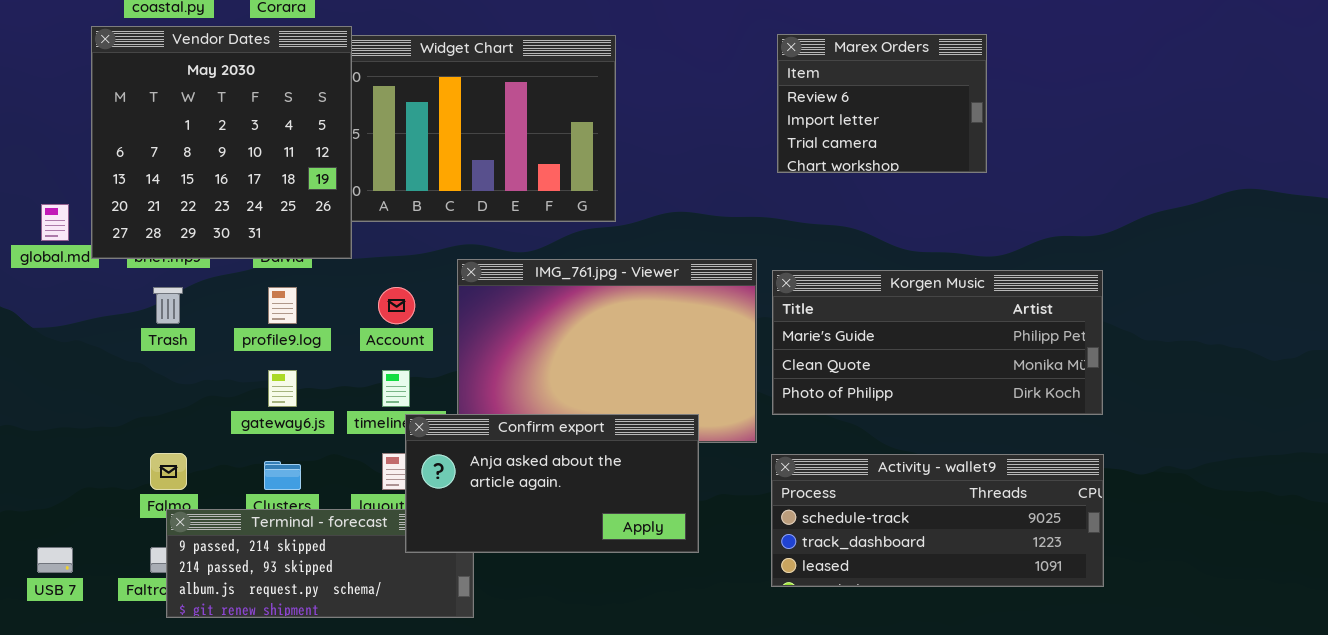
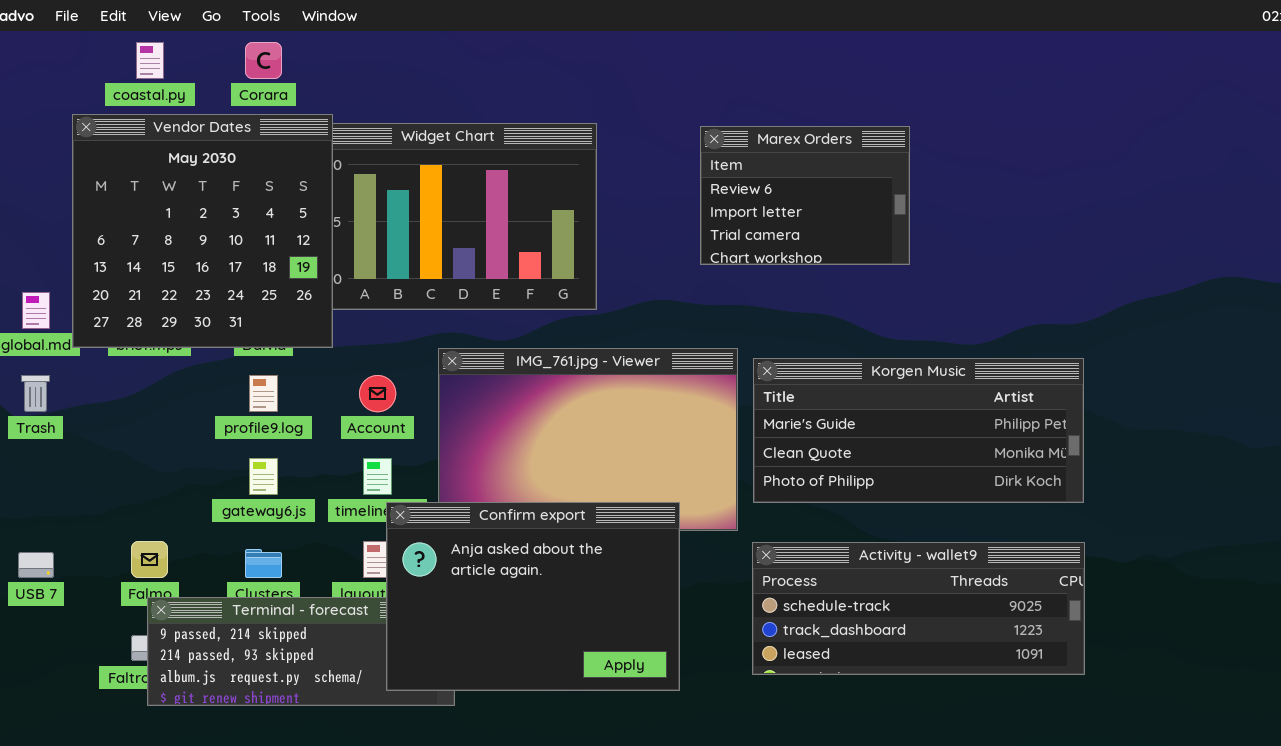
Marex Orders: [777,34,987,173] -> [700,126,910,265], moved
Trash: [153,287,183,324] -> [21,375,50,412], moved
Confirm export: [405,414,699,553] -> [386,502,680,691], resized
USB 7: [37,547,73,573] -> [18,552,54,578], moved

